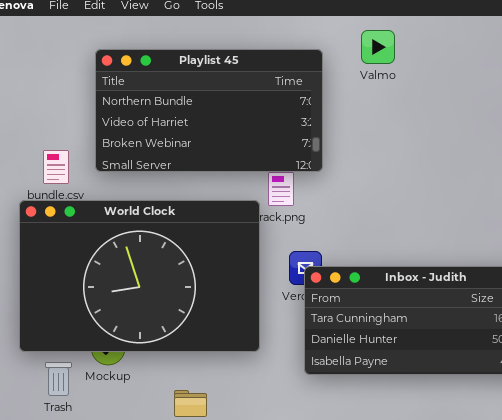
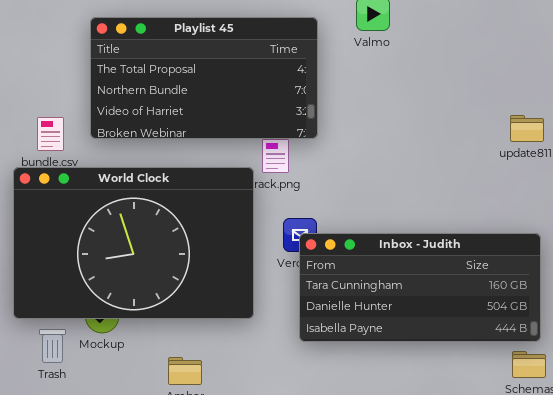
Playlist 45: [95,49,323,172] -> [90,17,318,139], scrolled up 1 row

